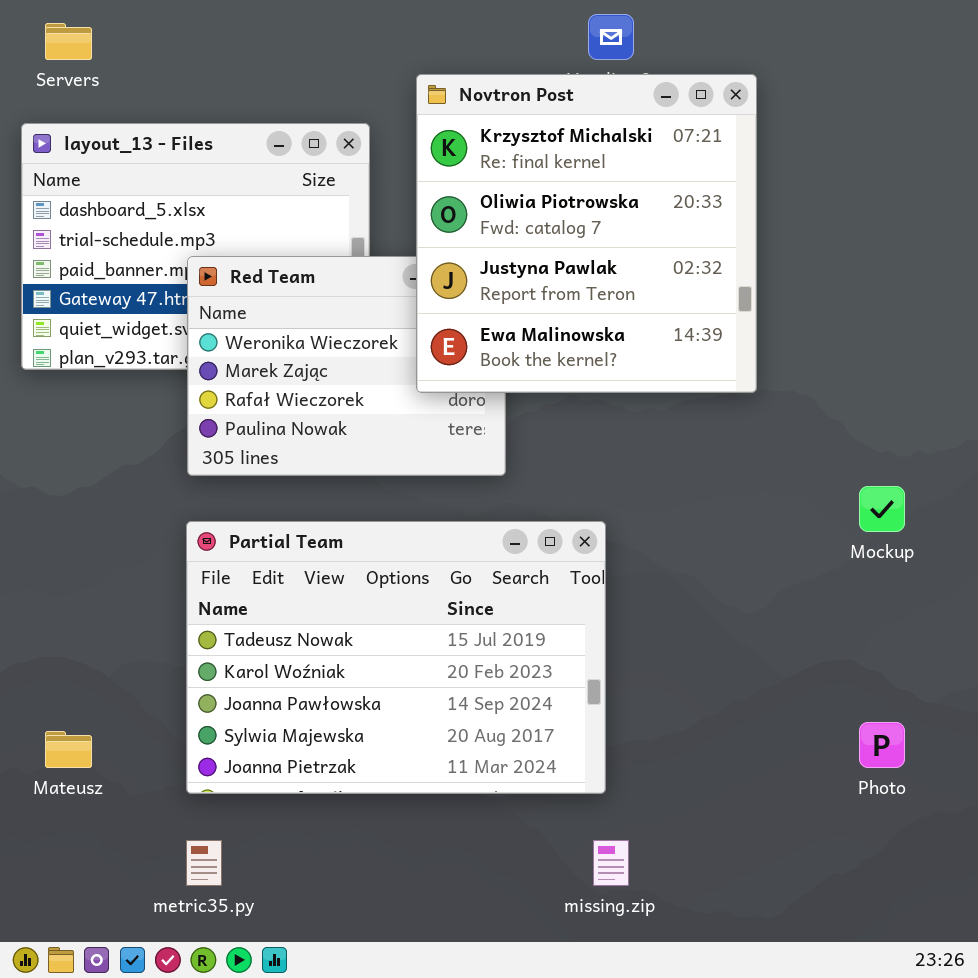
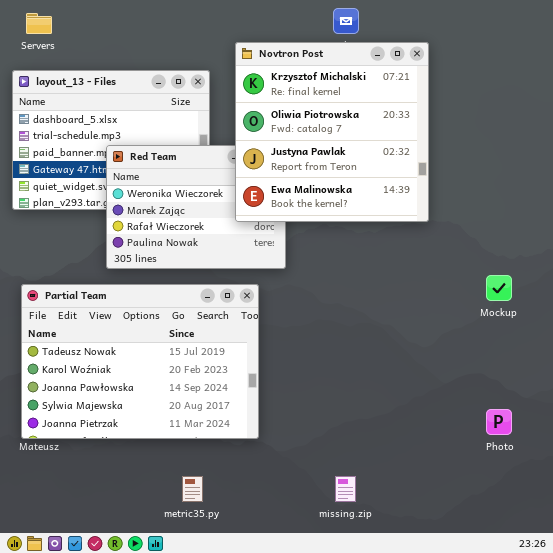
Partial Team: [186,521,606,794] -> [21,284,259,439], moved
metric35.py: [186,840,222,886] -> [182,476,203,502], moved

